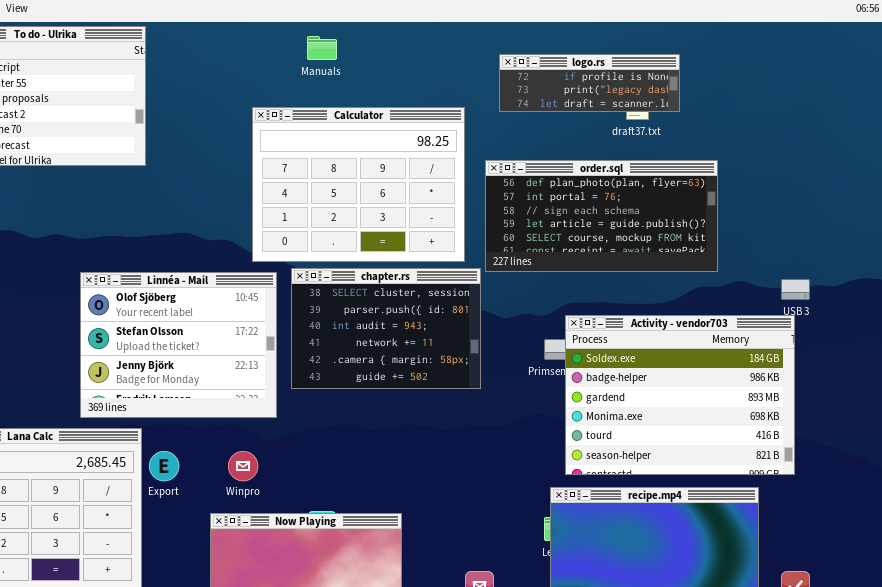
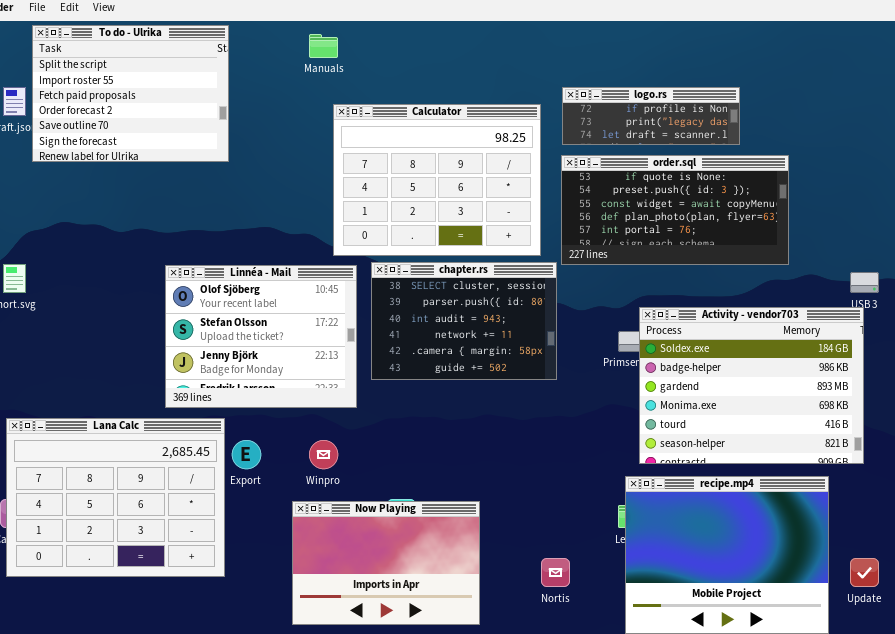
Manuals: [307,36,337,60] -> [309,34,338,58], moved
logo.rs: [499,54,680,112] -> [562,87,740,145], moved
order.sql: [485,160,718,272] -> [561,155,789,265], scrolled up 3 rows

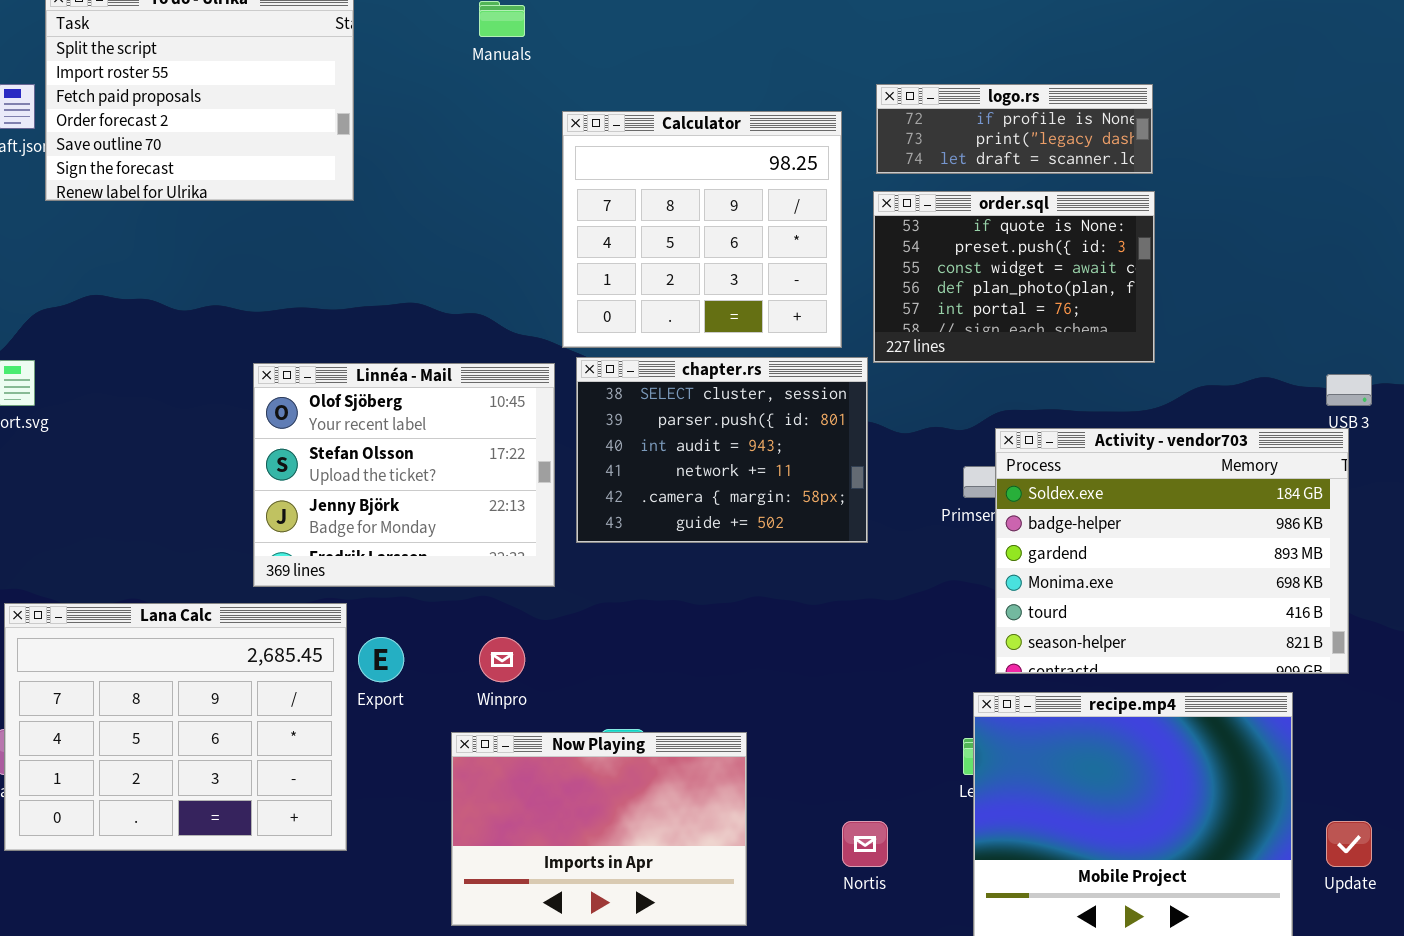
Calculator: [333,104,541,256] -> [562,111,842,348], resized
order.sql: [561,155,789,265] -> [873,191,1155,363], resized

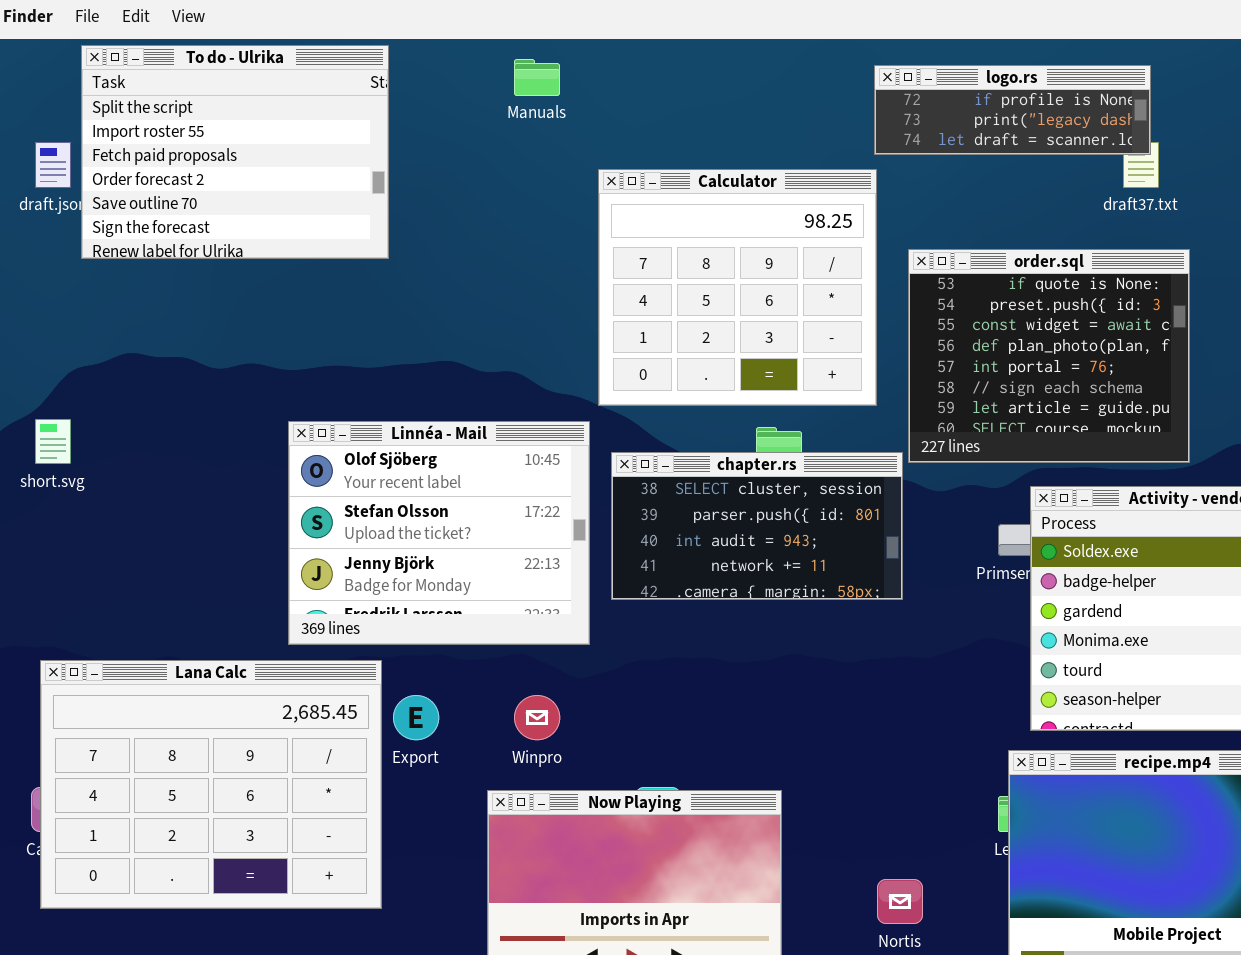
logo.rs: [876,84,1153,174] -> [874,65,1151,155], moved
order.sql: [873,191,1155,363] -> [908,249,1190,463], resized
chapter.rs: [576,357,868,543] -> [611,452,903,600], resized

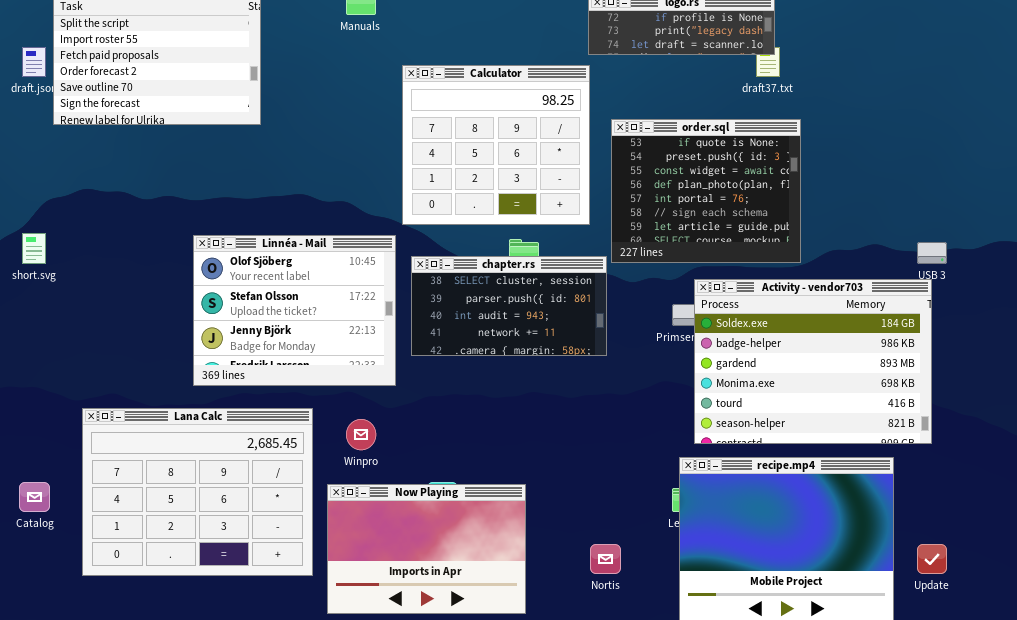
Lana Calc: [40,660,382,909] -> [82,408,313,576], moved

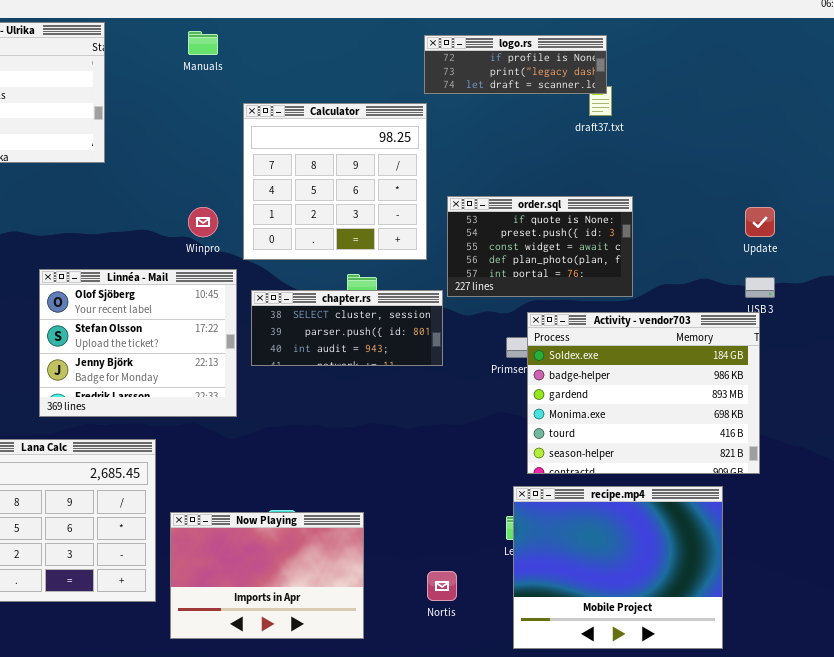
order.sql: [611,119,801,263] -> [447,196,633,297], resized
chapter.rs: [411,256,607,356] -> [251,290,443,366], resized
Winpro: [346,419,376,450] -> [188,207,218,237], moved
Update: [917,544,947,574] -> [745,207,775,237], moved

